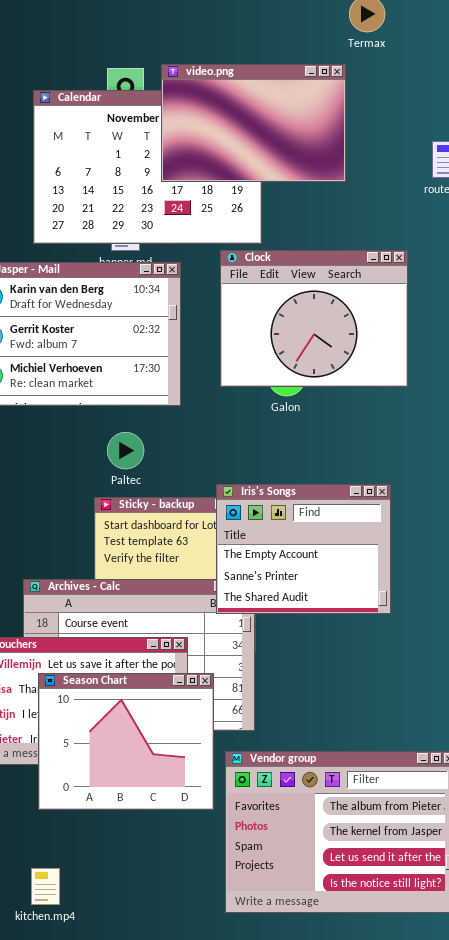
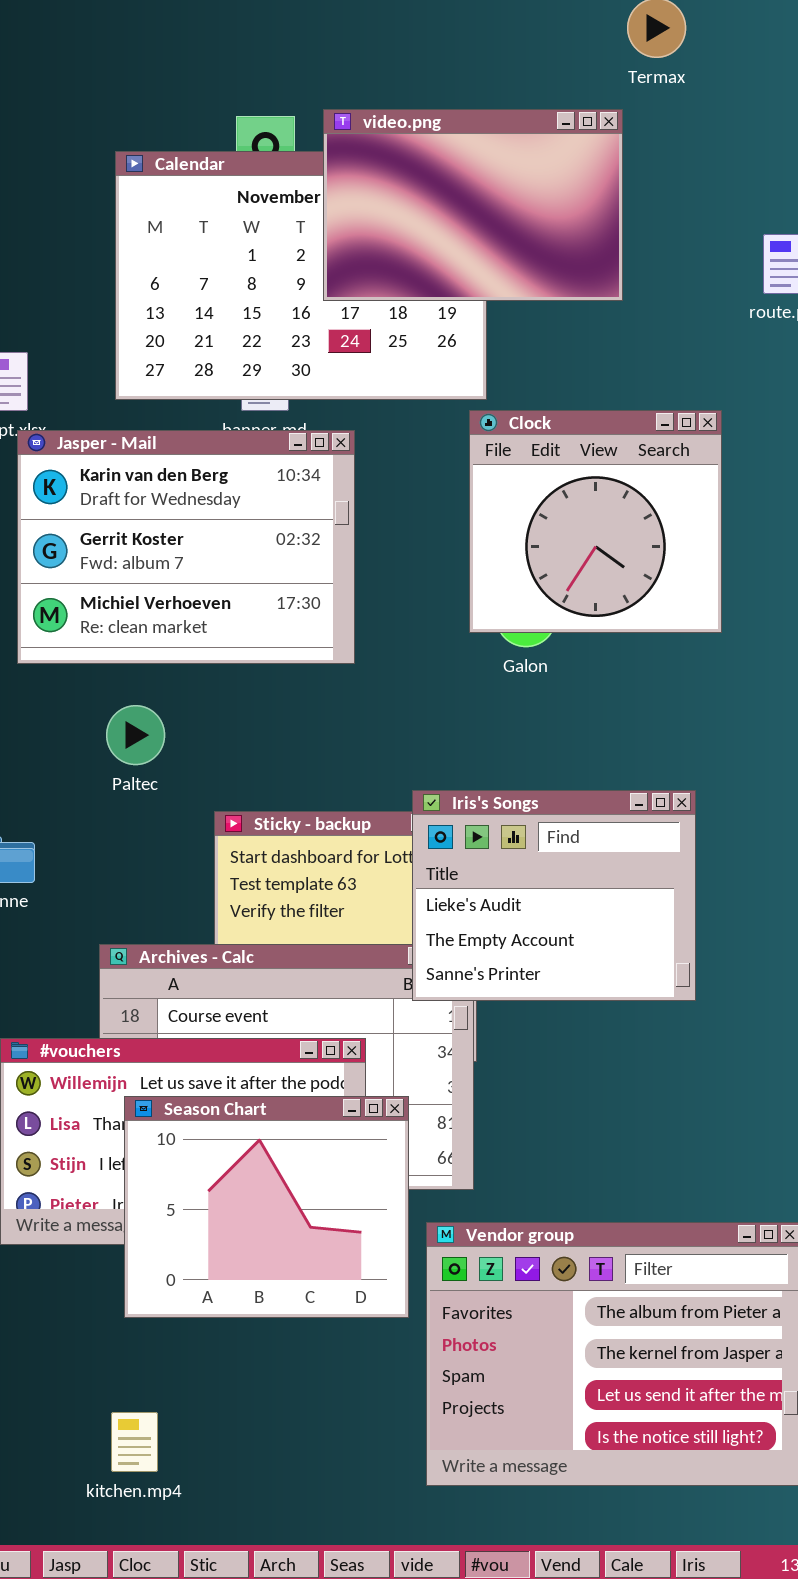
Clock: [220,250,408,387] -> [469,410,722,633], resized
Paltec: [107,432,144,469] -> [106,705,165,765], moved
Iris's Songs: [216,484,391,614] -> [412,790,696,1001], scrolled up 1 row

